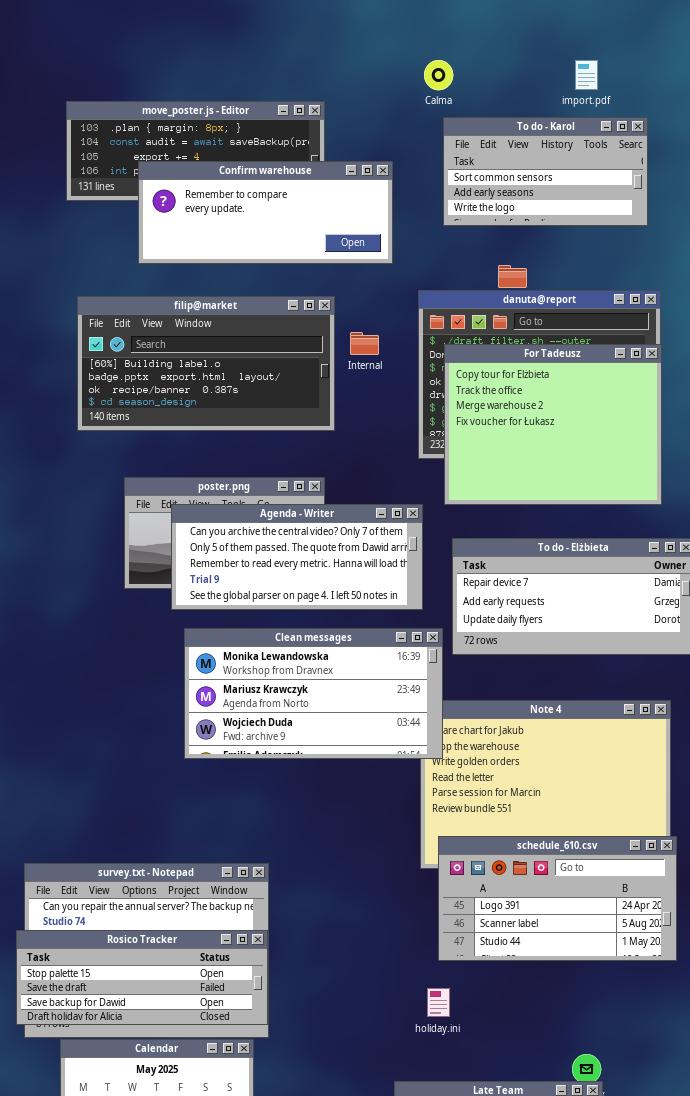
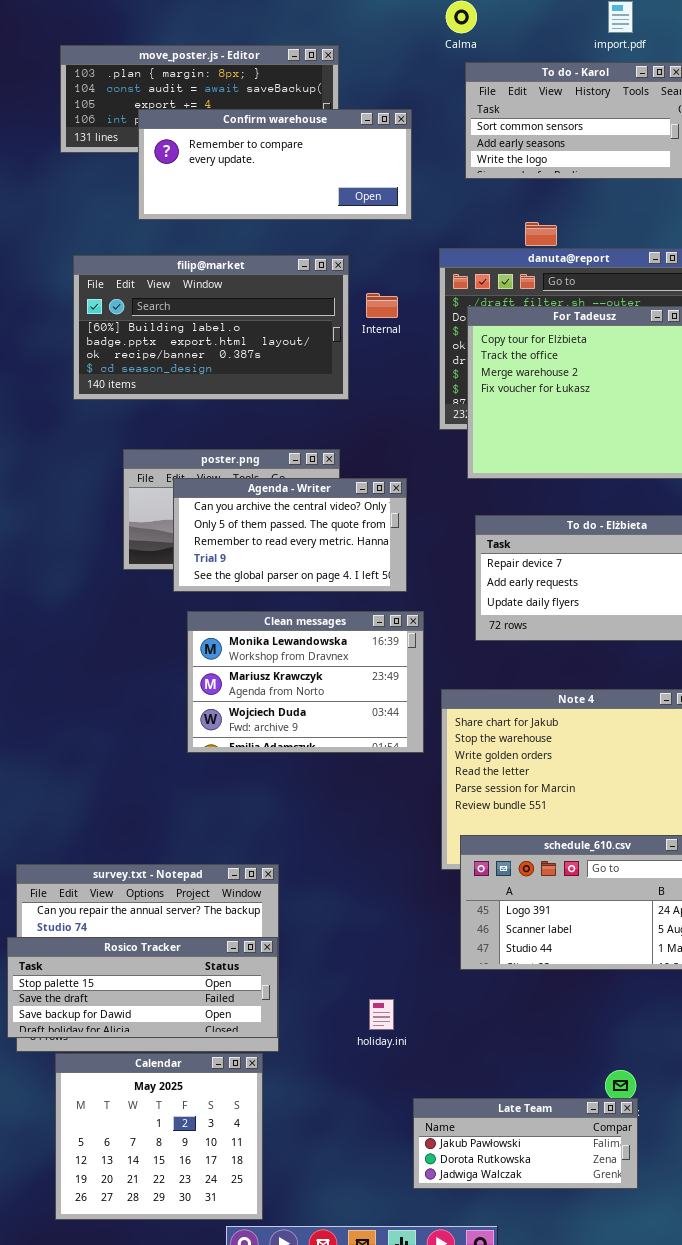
Agenda - Writer: [171,504,423,610] -> [173,478,407,592], resized
Clean messages: [184,628,443,759] -> [187,611,424,753], resized
holiday.ini: [427,988,450,1017] -> [369,999,394,1030], moved

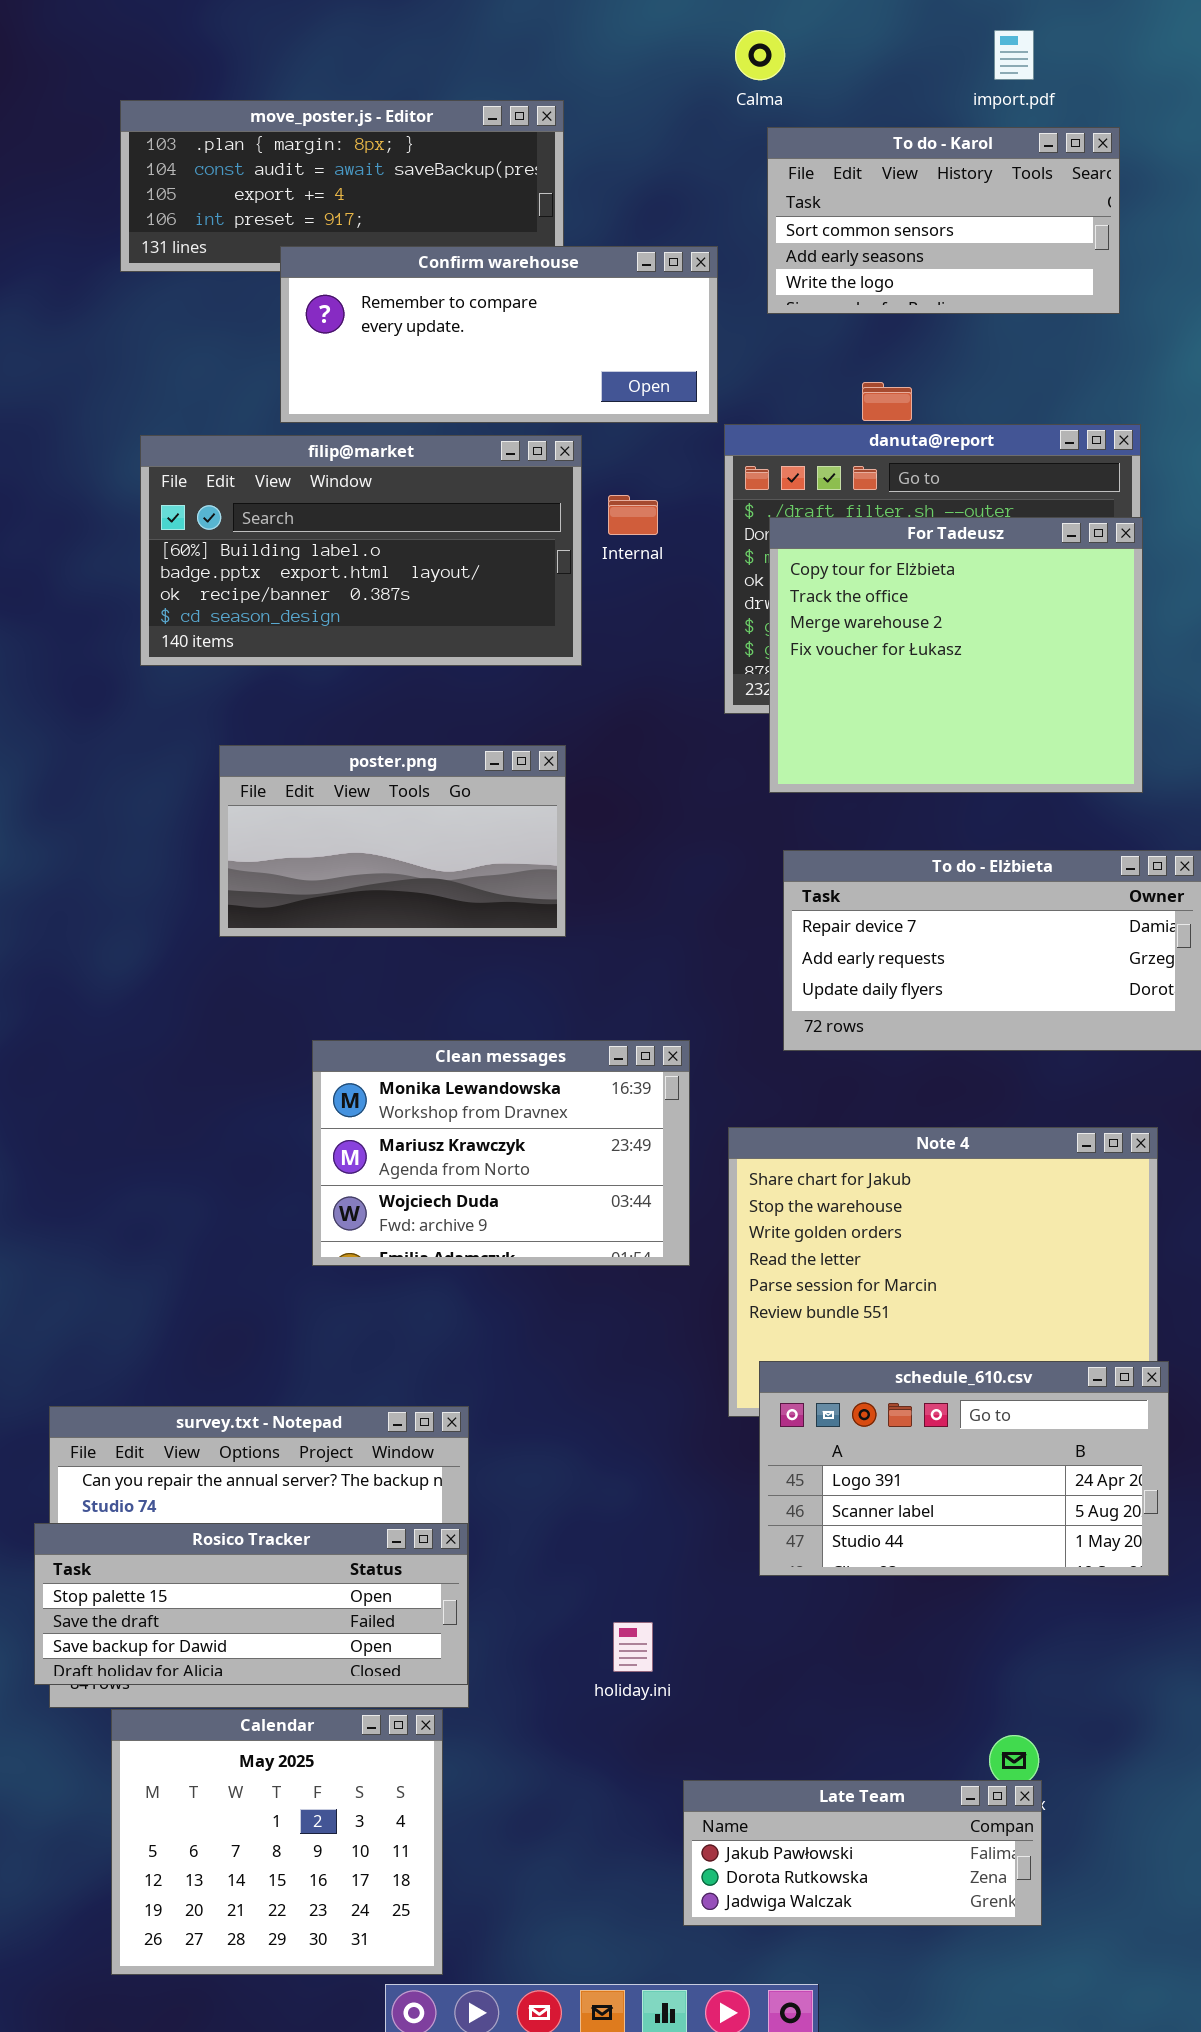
Confirm warehouse: [138,109,412,220] -> [280,246,718,423], moved
Agenda - Writer: [173,478,407,592] -> none, closed
Clean messages: [187,611,424,753] -> [312,1040,690,1266], moved

